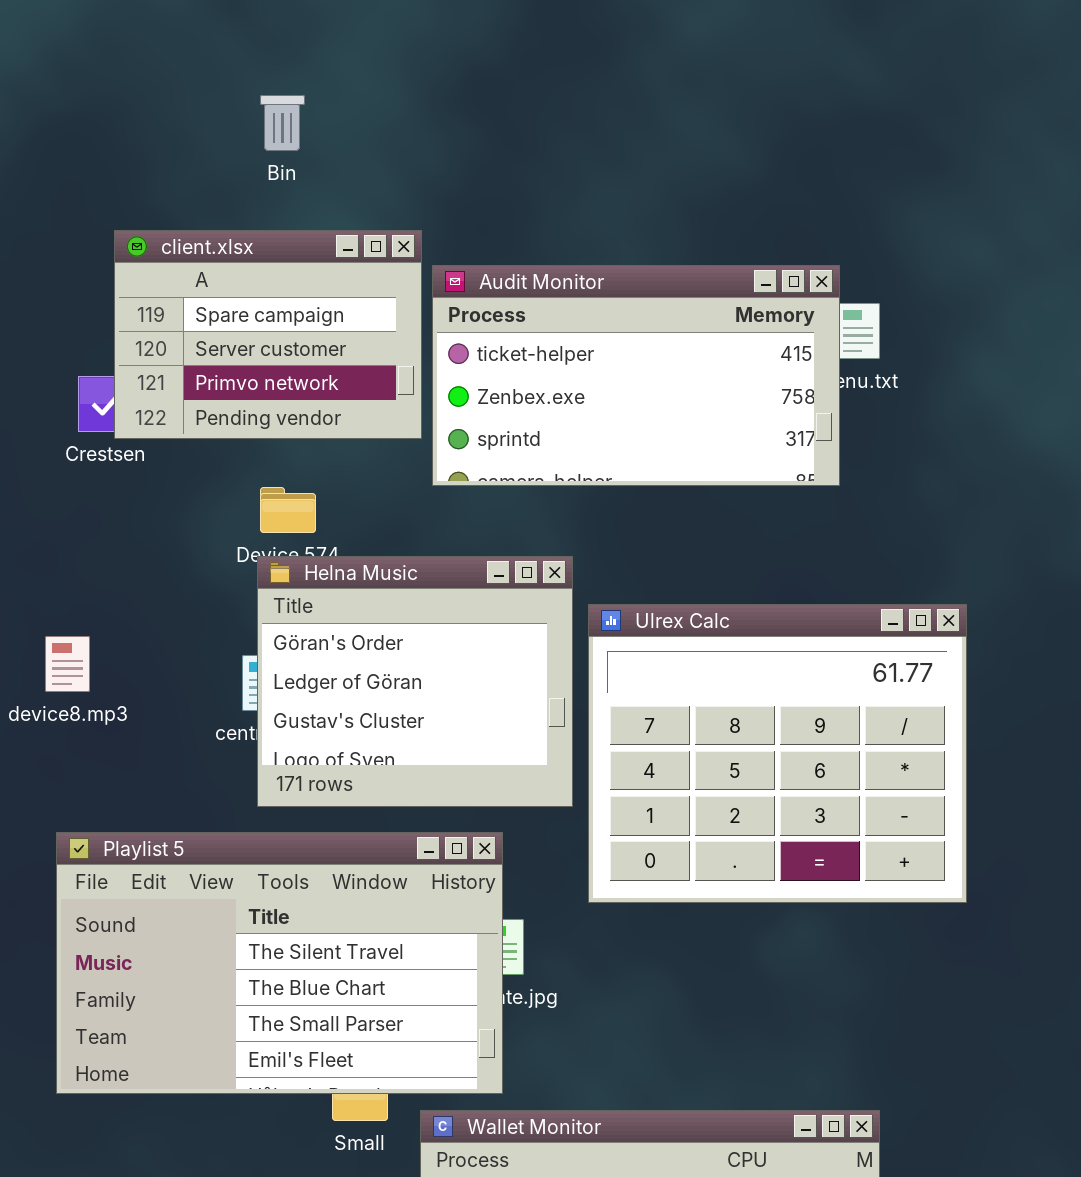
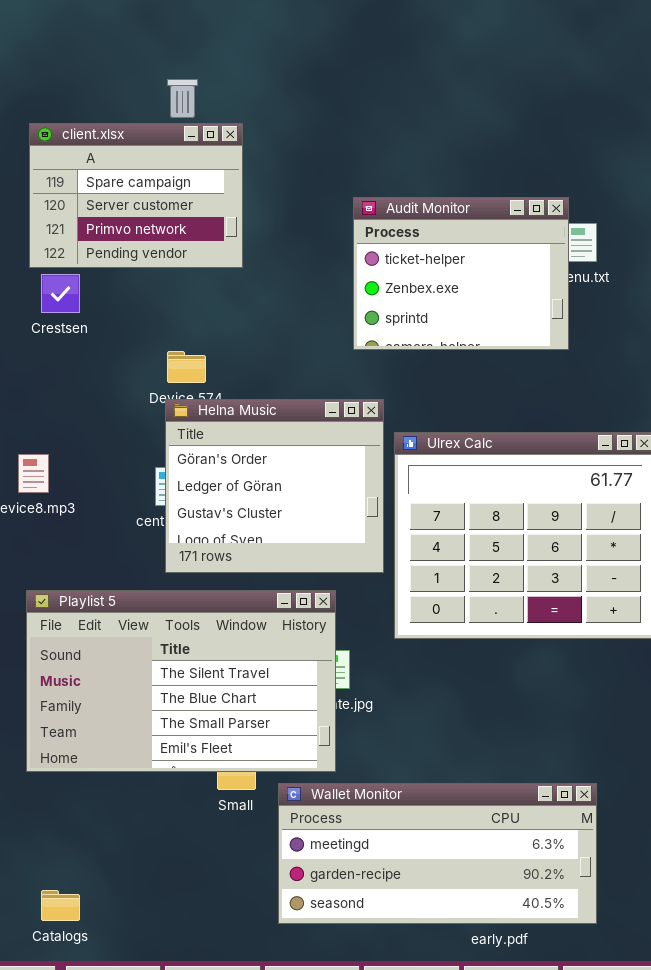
client.xlsx: [114,230,422,439] -> [29,123,243,268], moved
Audit Monitor: [432,265,840,486] -> [353,197,569,350], resized

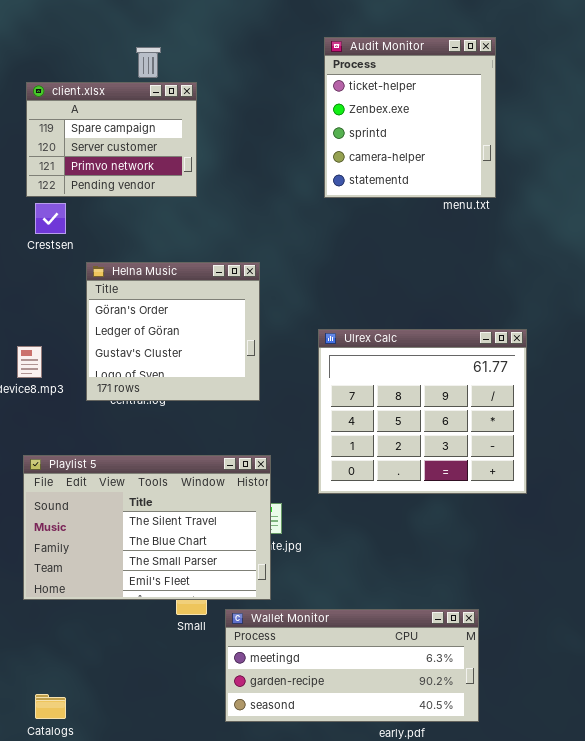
Audit Monitor: [353,197,569,350] -> [324,37,496,198], moved, resized
Helna Music: [165,399,384,573] -> [86,262,260,401], moved

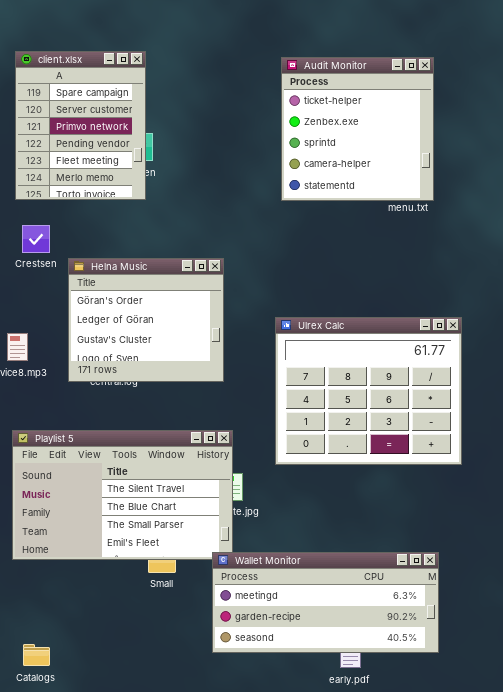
client.xlsx: [26,82,197,197] -> [15,51,146,200], resized
Crestsen: [35,203,66,234] -> [22,225,50,253], moved
Wallet Monitor: [225,609,479,722] -> [212,552,439,653], moved

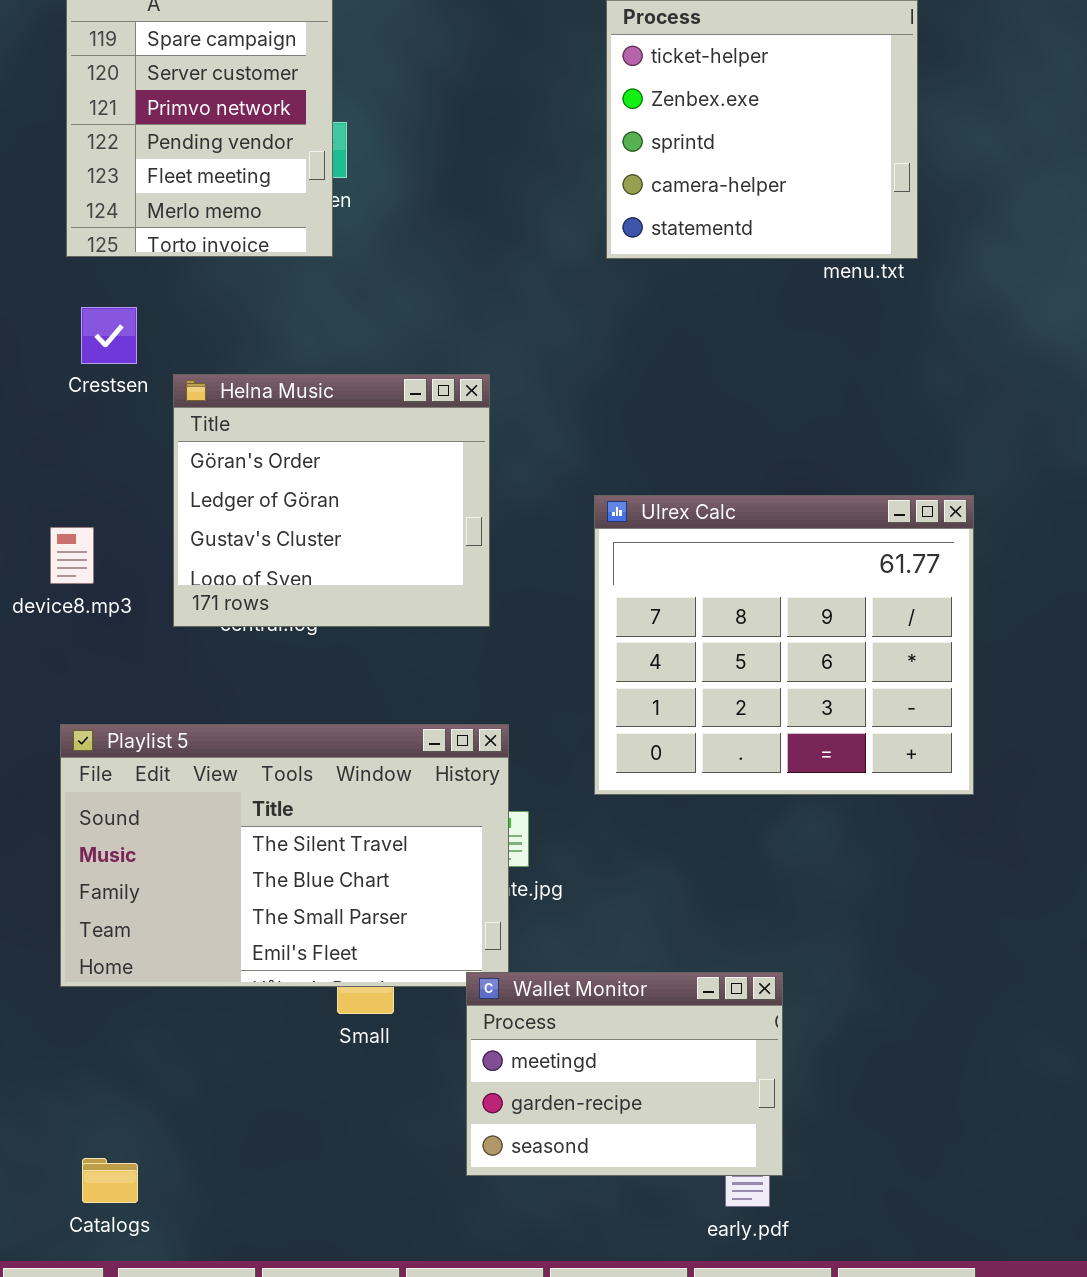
Wallet Monitor: [212,552,439,653] -> [466,972,783,1176], resized

